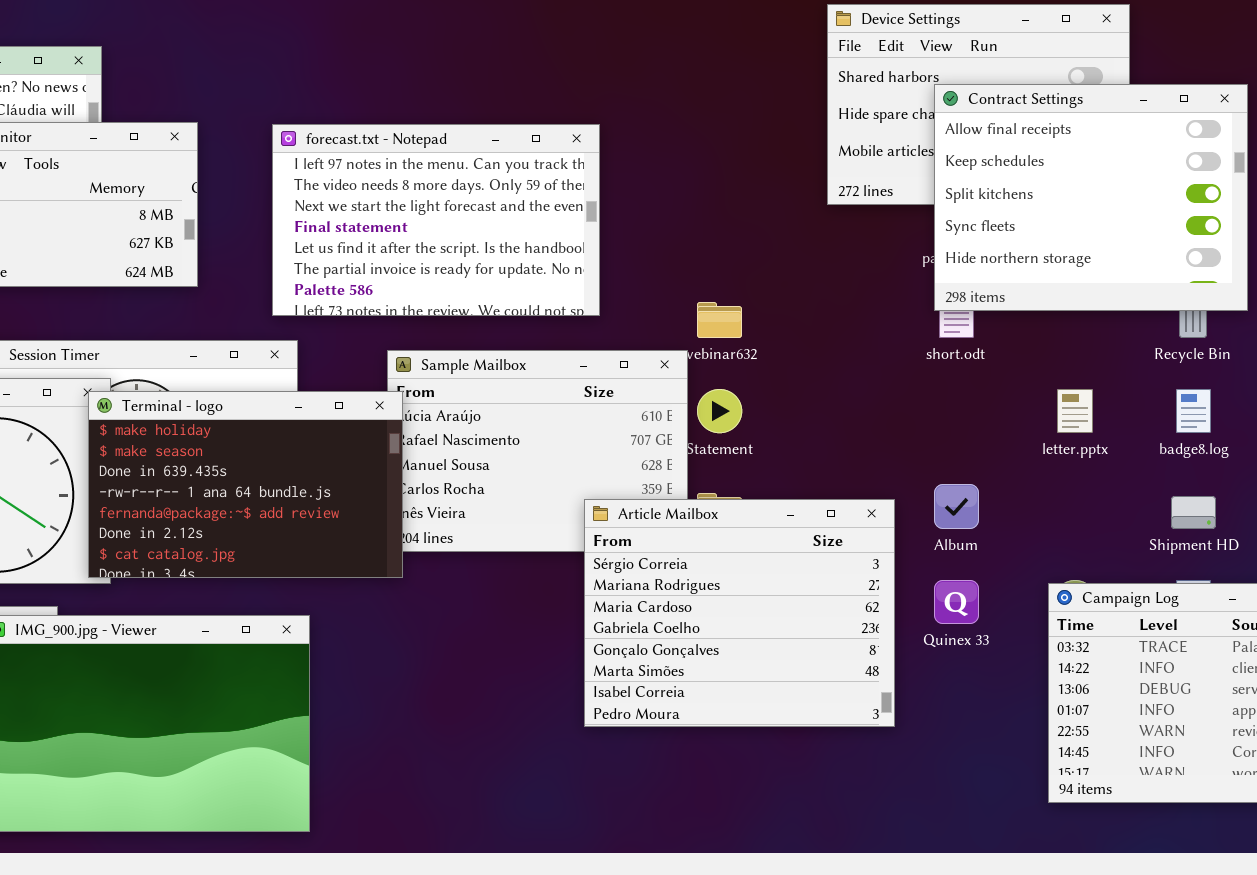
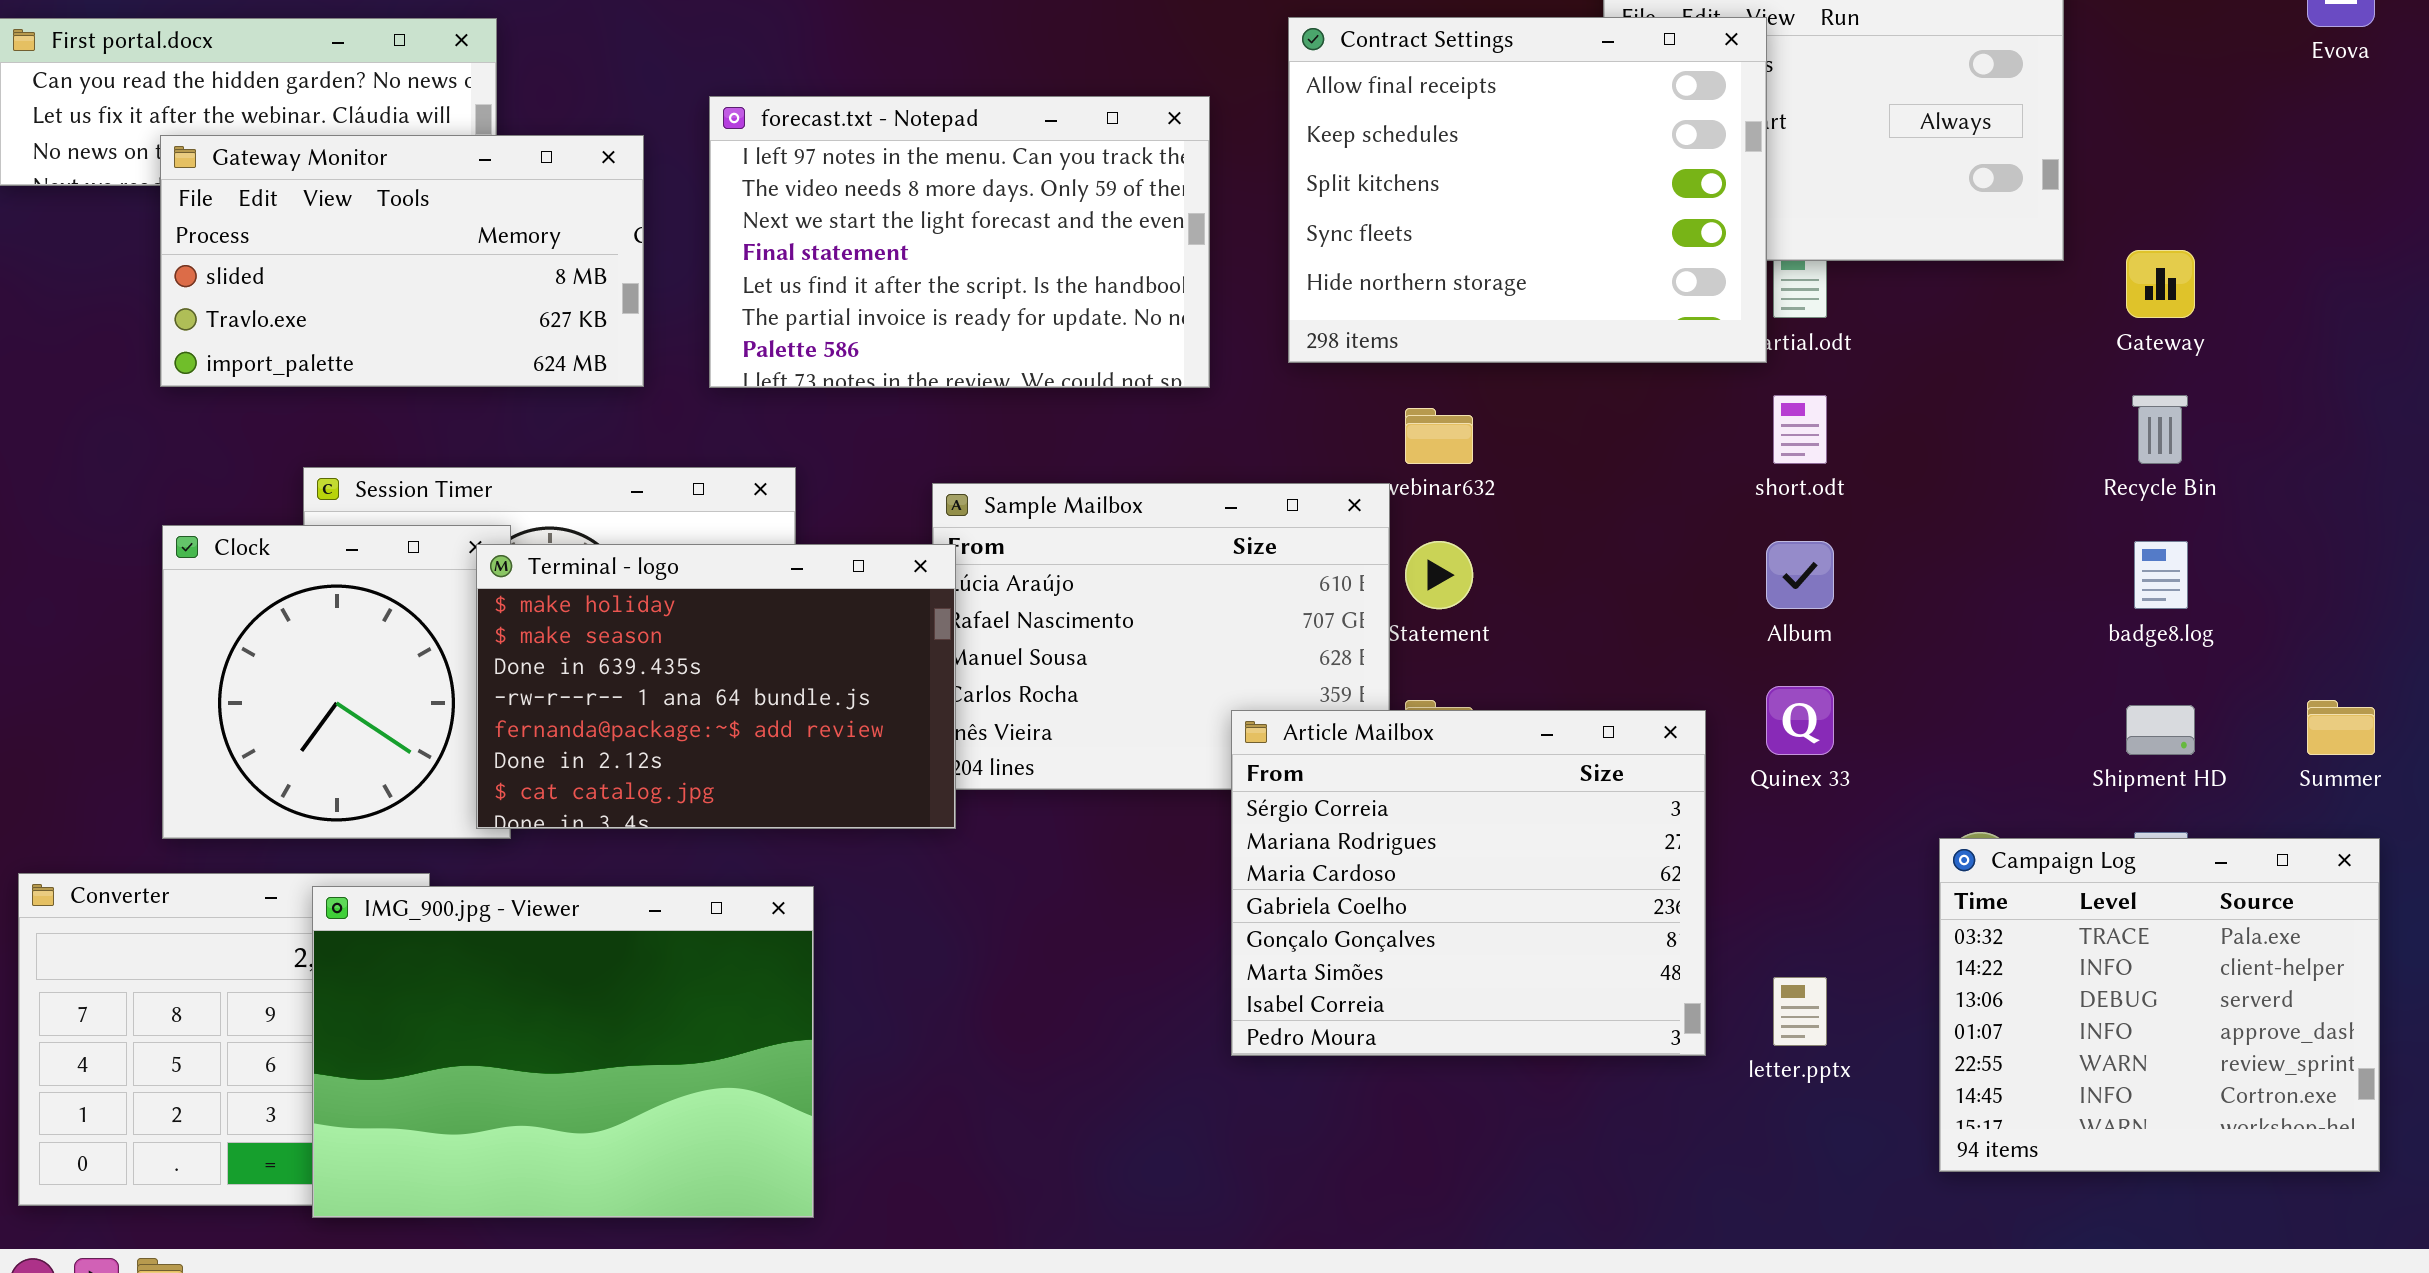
Contract Settings: [934,84,1248,311] -> [1288,17,1767,363], moved
forecast.txt - Notepad: [272,124,600,316] -> [709,96,1210,388], moved
letter.pptx: [1057,389,1093,433] -> [1773,977,1827,1046], moved
Album: [934,484,979,529] -> [1766,541,1834,609], moved
Quinex 33: [934,580,979,624] -> [1766,686,1834,755], moved

